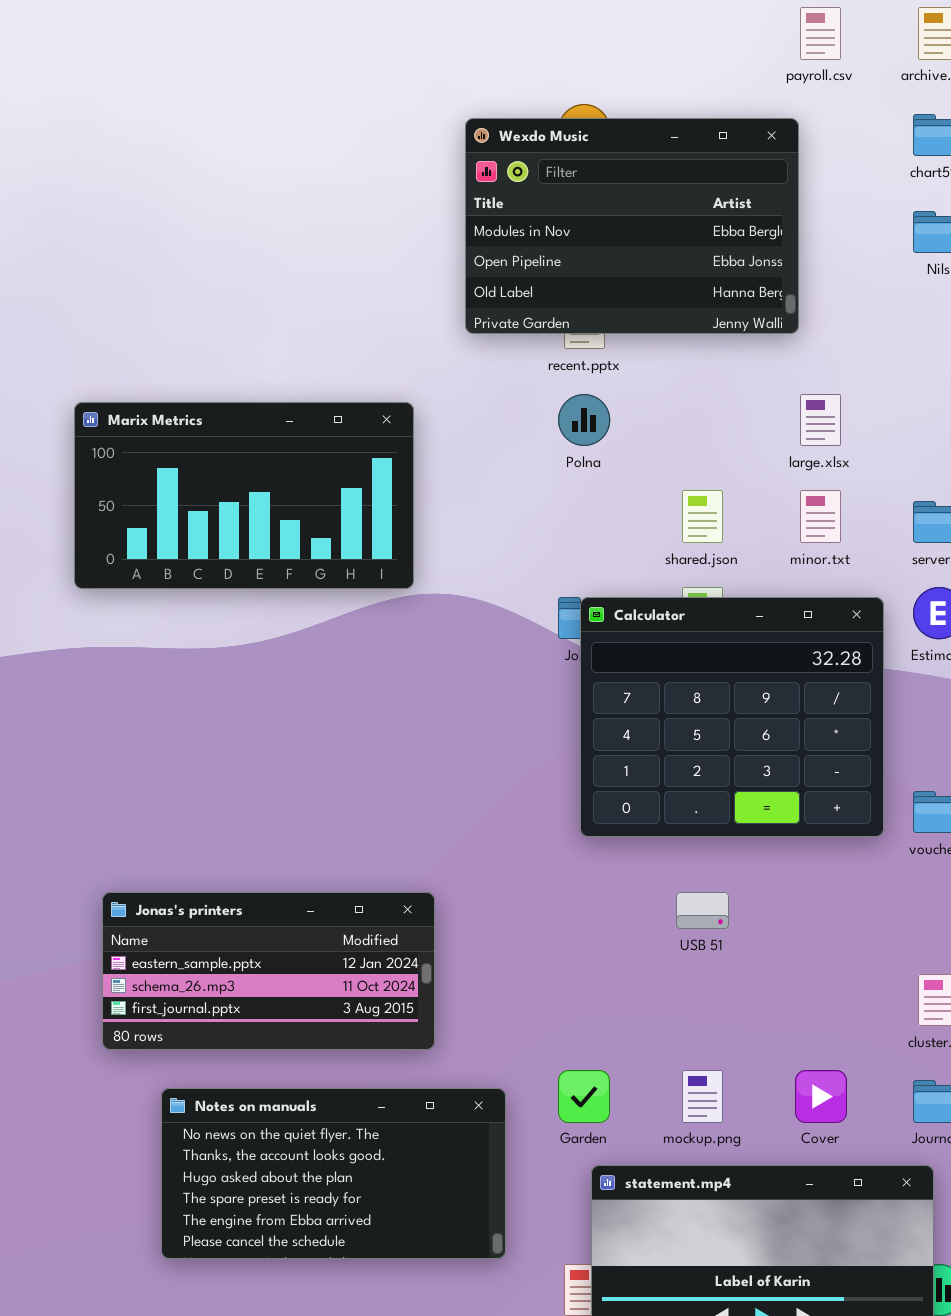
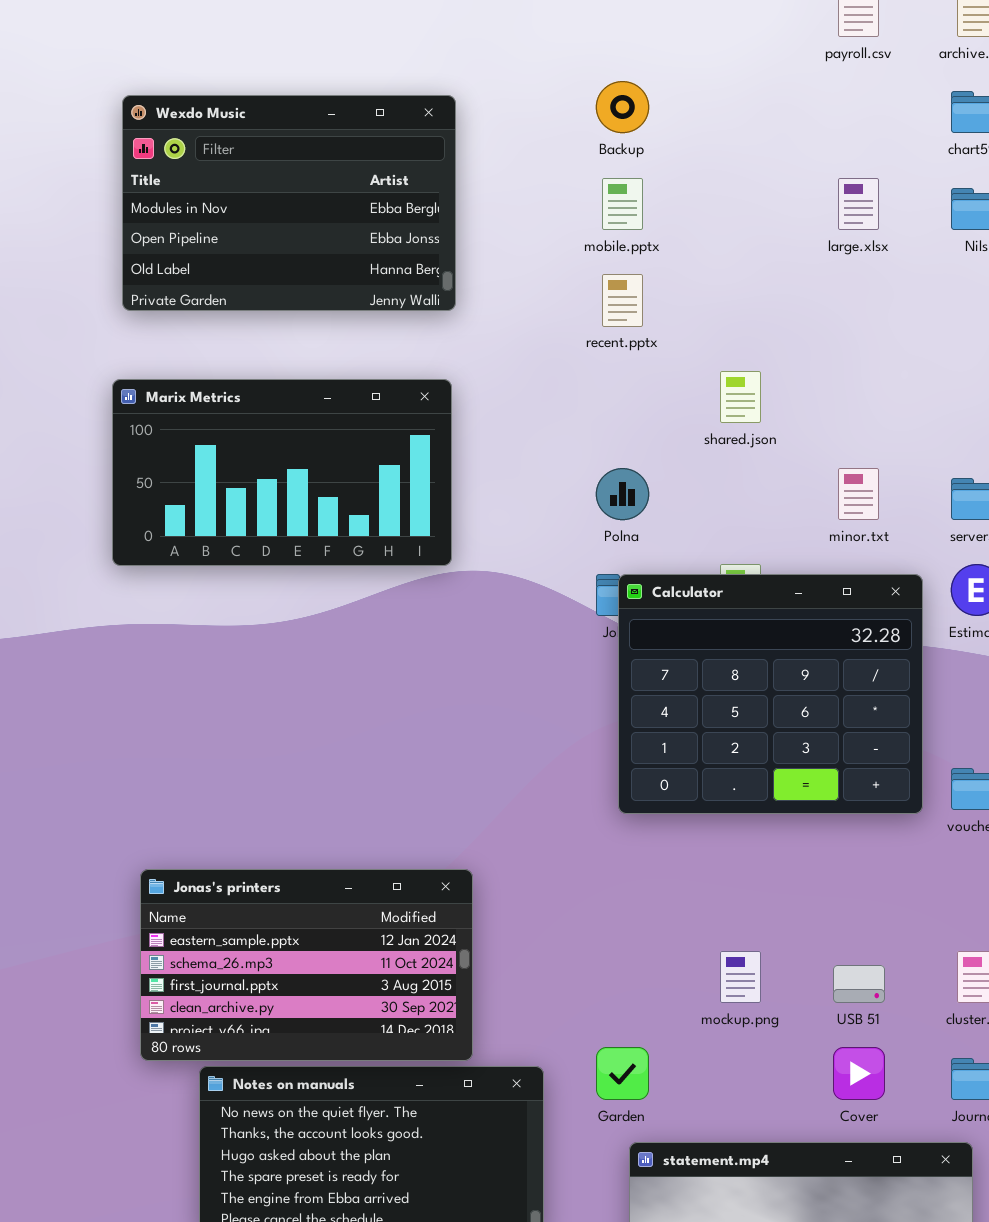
Wexdo Music: [465,118,799,334] -> [122,95,456,311], moved
Polna: [558,394,610,446] -> [596,468,649,520], moved
large.xlsx: [800,394,841,446] -> [838,178,879,230], moved
shared.json: [682,490,723,543] -> [720,371,761,423], moved
Jonas's printers: [102,892,435,1050] -> [140,869,473,1061], resized
USB 51: [676,892,729,929] -> [833,965,885,1003], moved
mockup.png: [682,1070,723,1123] -> [720,951,761,1003], moved

